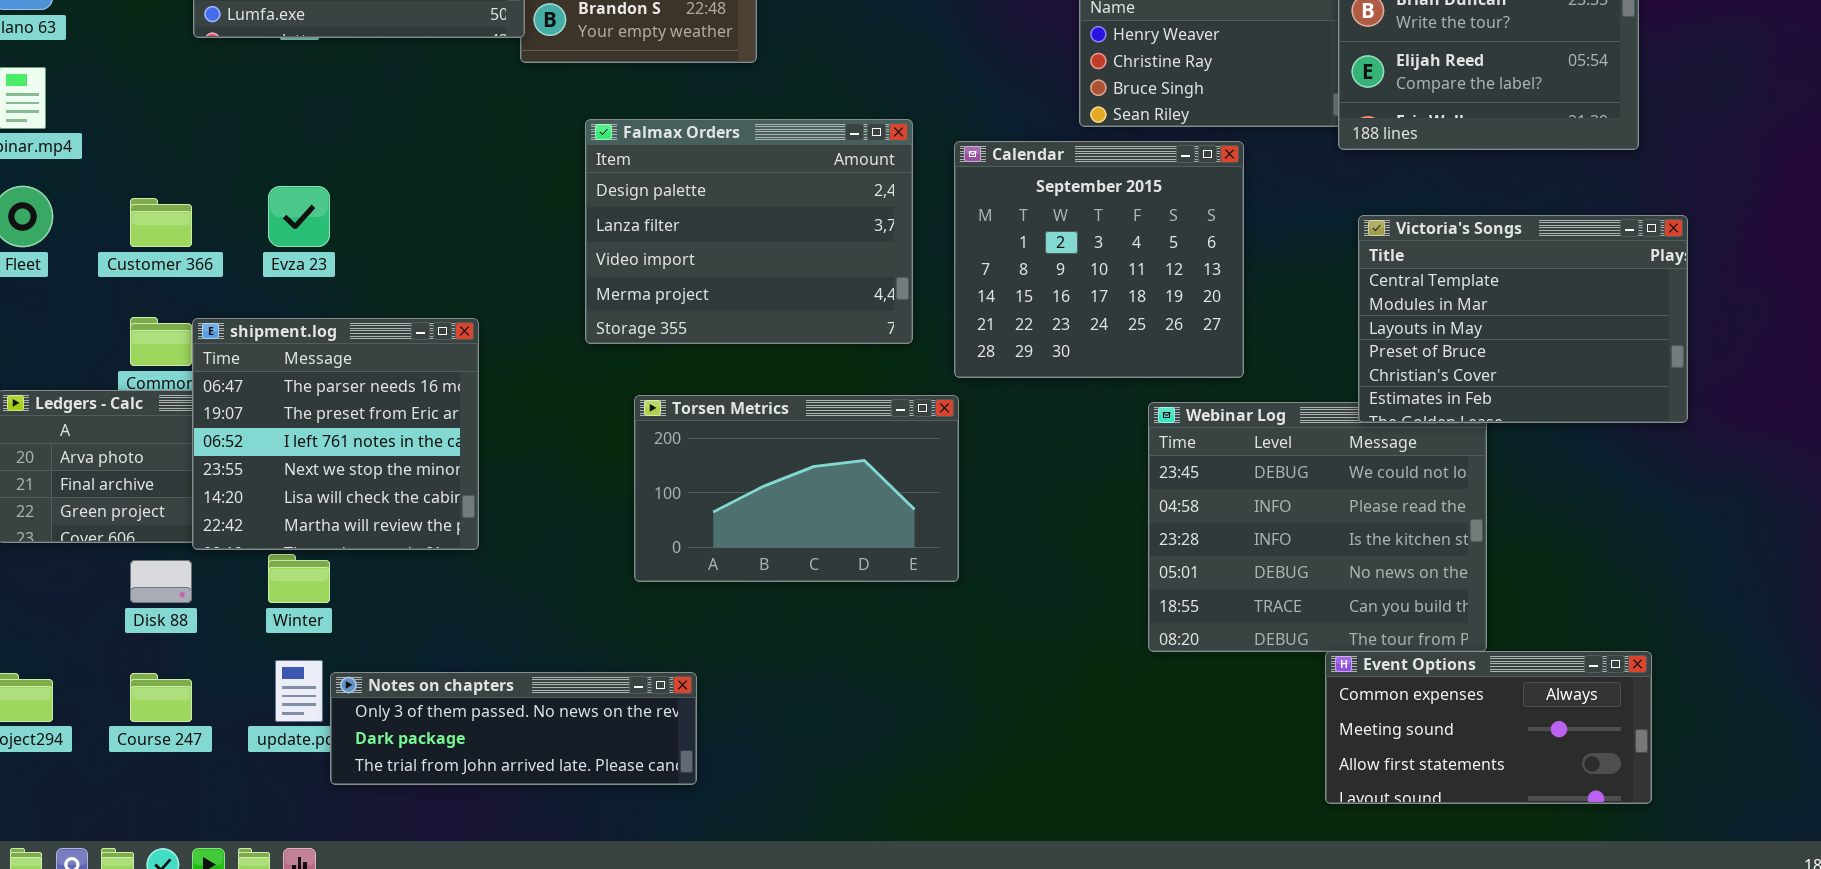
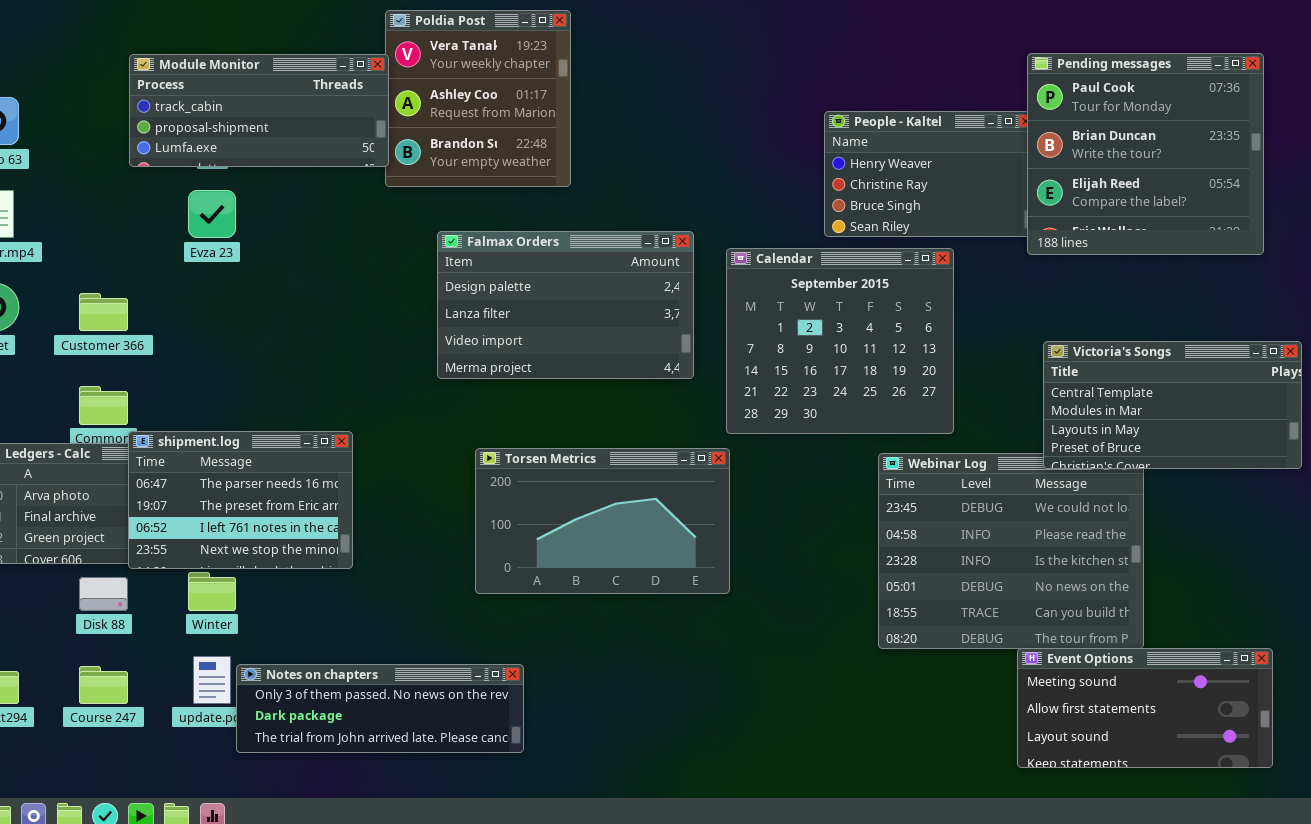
Falmax Orders: [585,119,913,344] -> [437,231,694,379], resized
Evza 23: [268,186,330,247] -> [188,190,236,238], moved
Victoria's Songs: [1358,215,1688,423] -> [1043,341,1302,469], resized
shipment.log: [192,318,479,550] -> [128,431,353,569], resized
Event Options: [1325,651,1652,804] -> [1017,648,1273,768], scrolled down 1 row

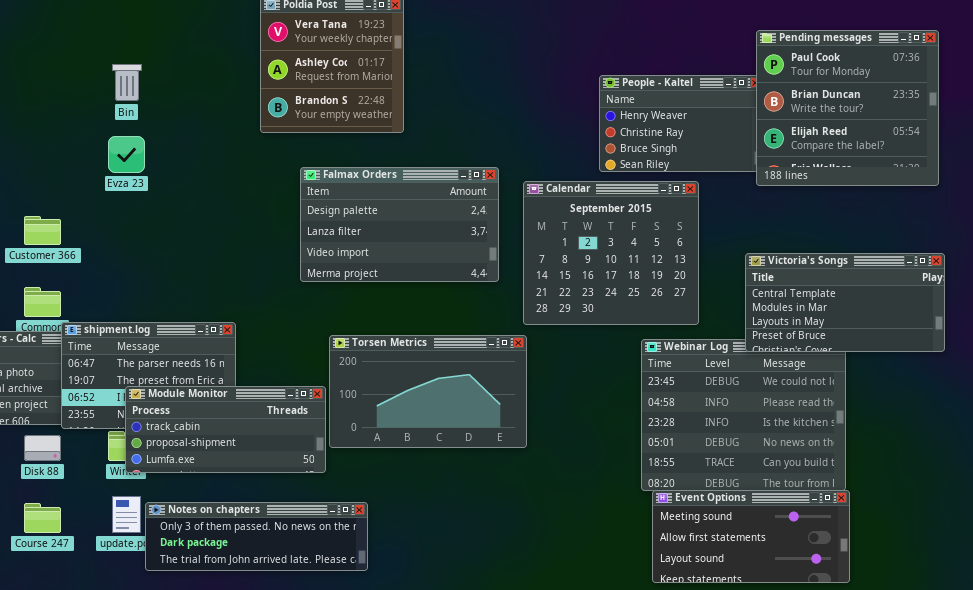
Module Monitor: [129,54,389,167] -> [125,386,326,473], moved
Victoria's Songs: [1043,341,1302,469] -> [745,253,945,352], moved
Event Options: [1017,648,1273,768] -> [652,490,850,583], moved

